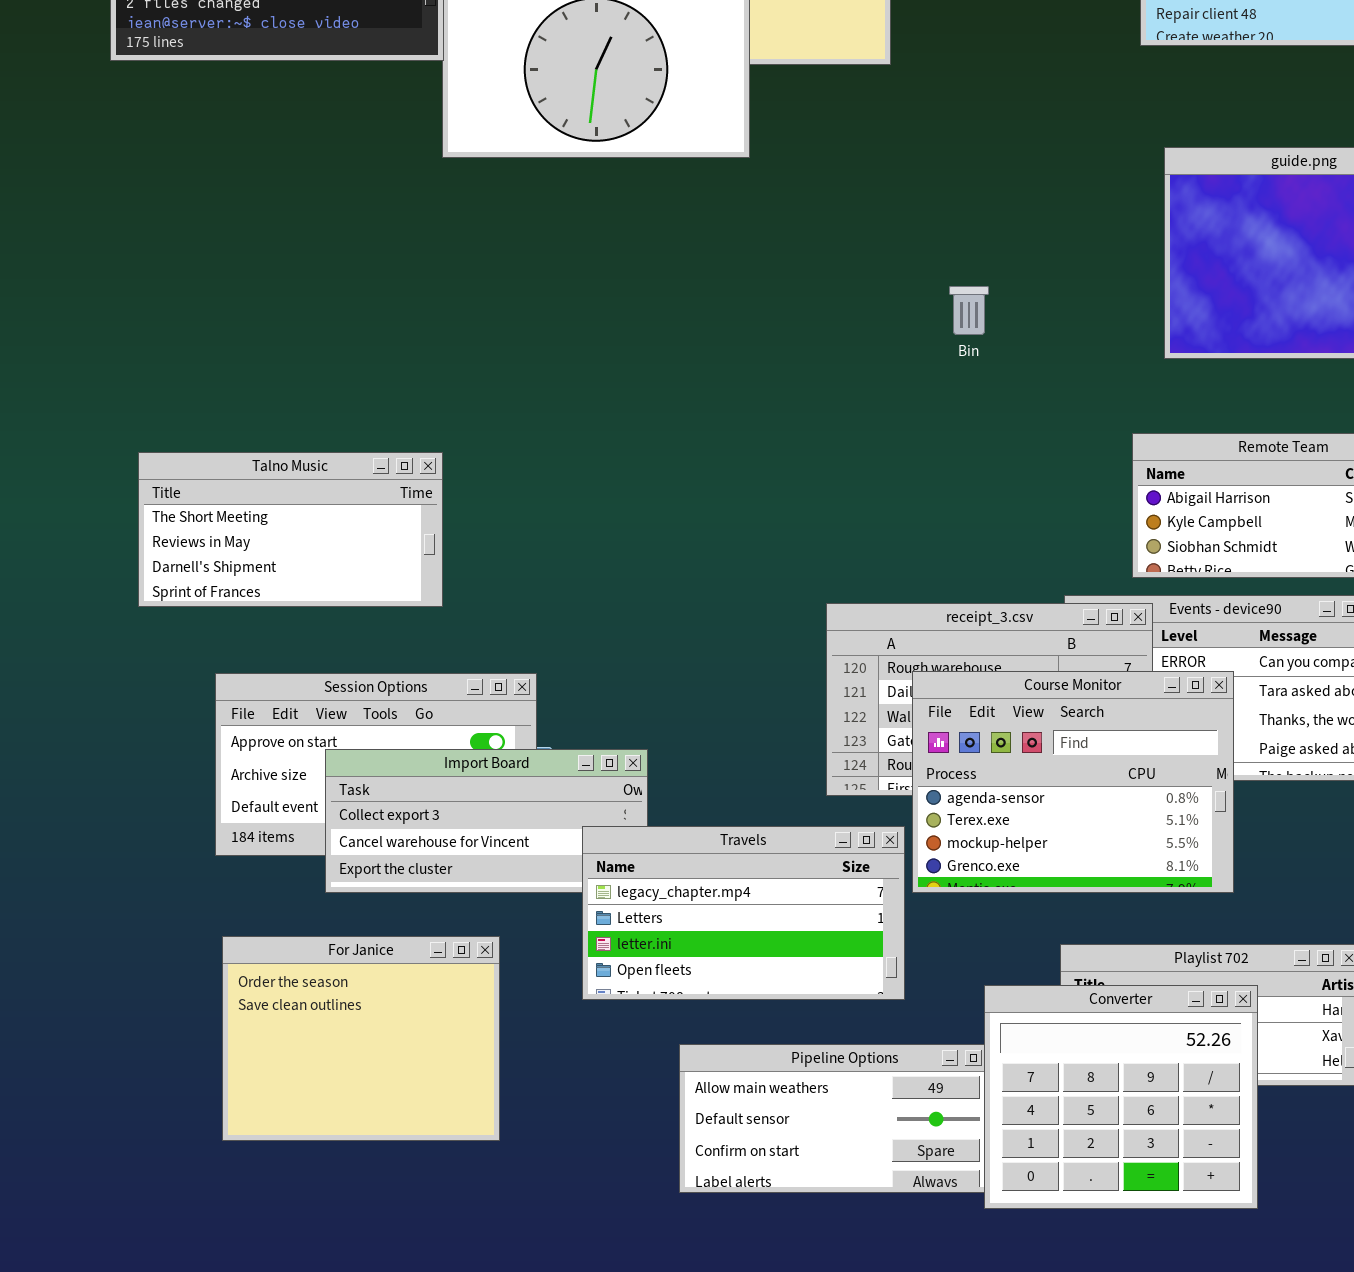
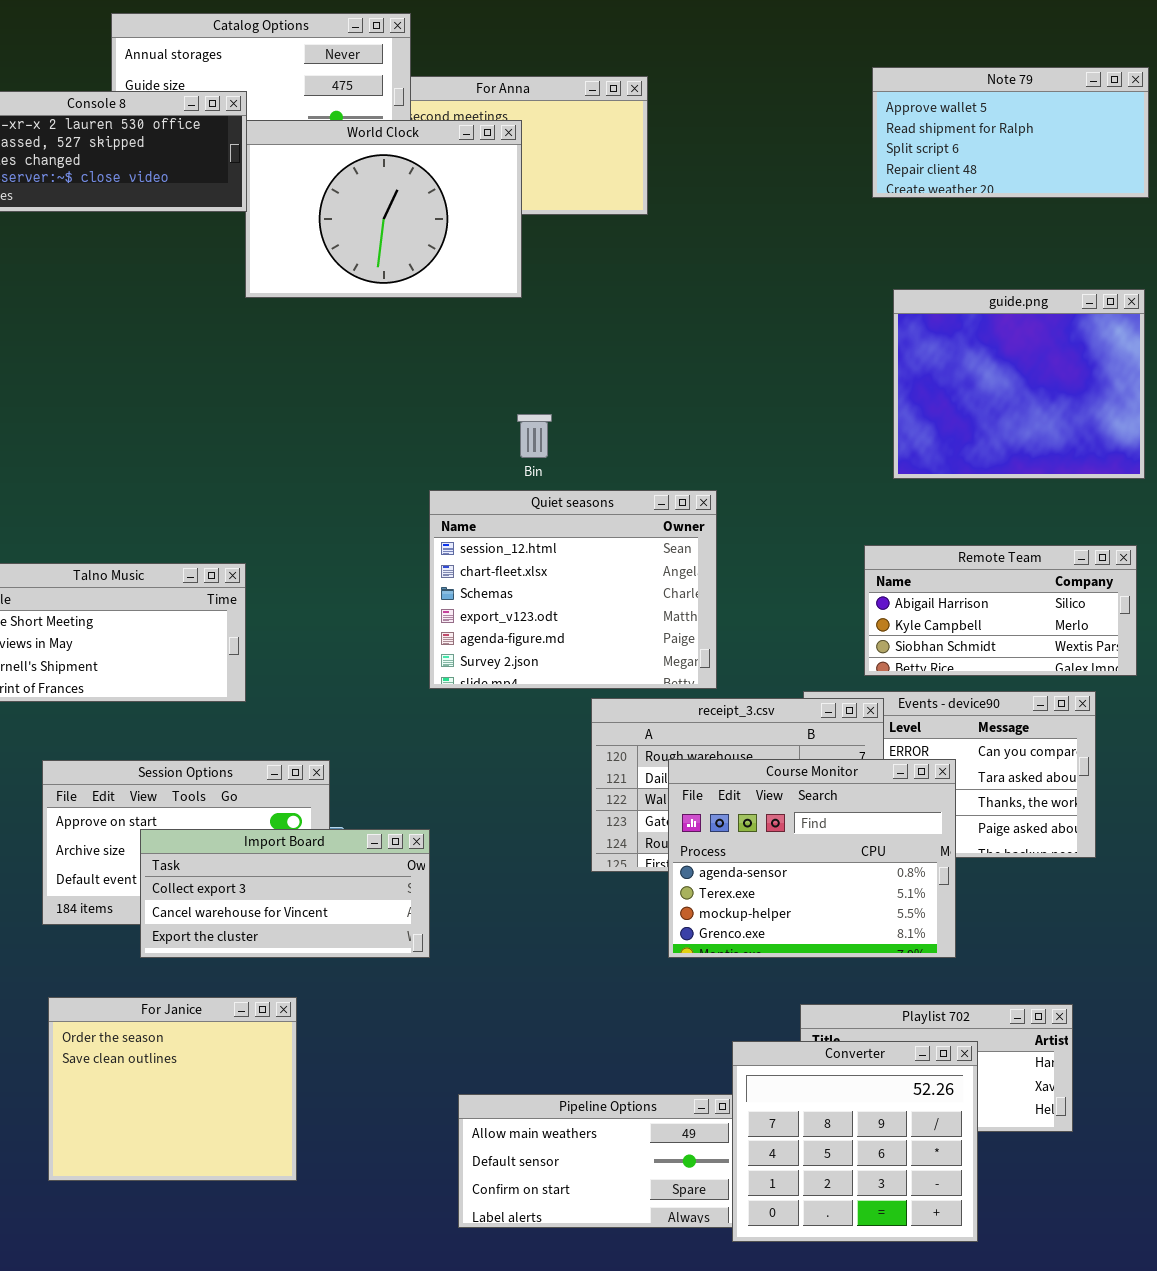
Bin: [949,286,989,335] -> [517,414,552,458], moved
Quiet seasons: none -> [429,490,717,689], opened
Travels: [582,826,905,1000] -> none, closed

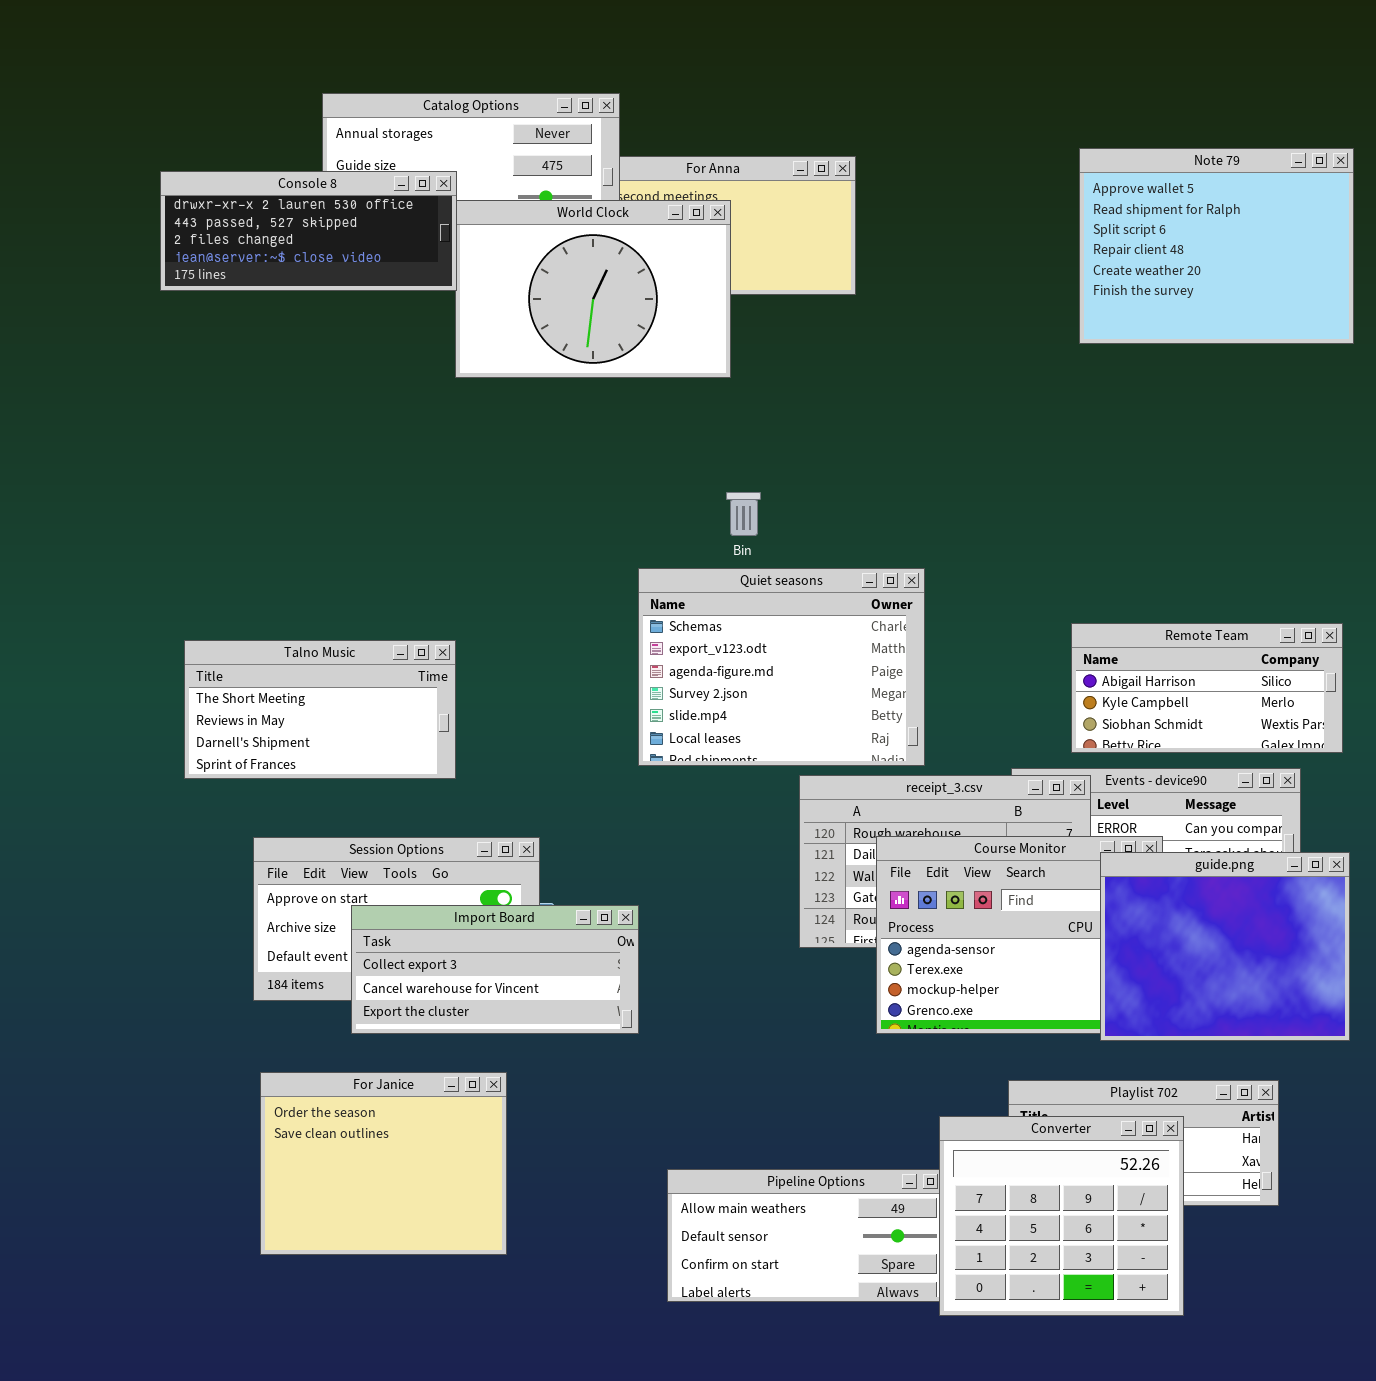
Note 79: [872,67,1149,198] -> [1079,148,1354,344], resized
guide.png: [893,289,1145,479] -> [1100,852,1350,1041], moved
Quiet seasons: [429,490,717,689] -> [638,568,925,766], scrolled down 2 rows

